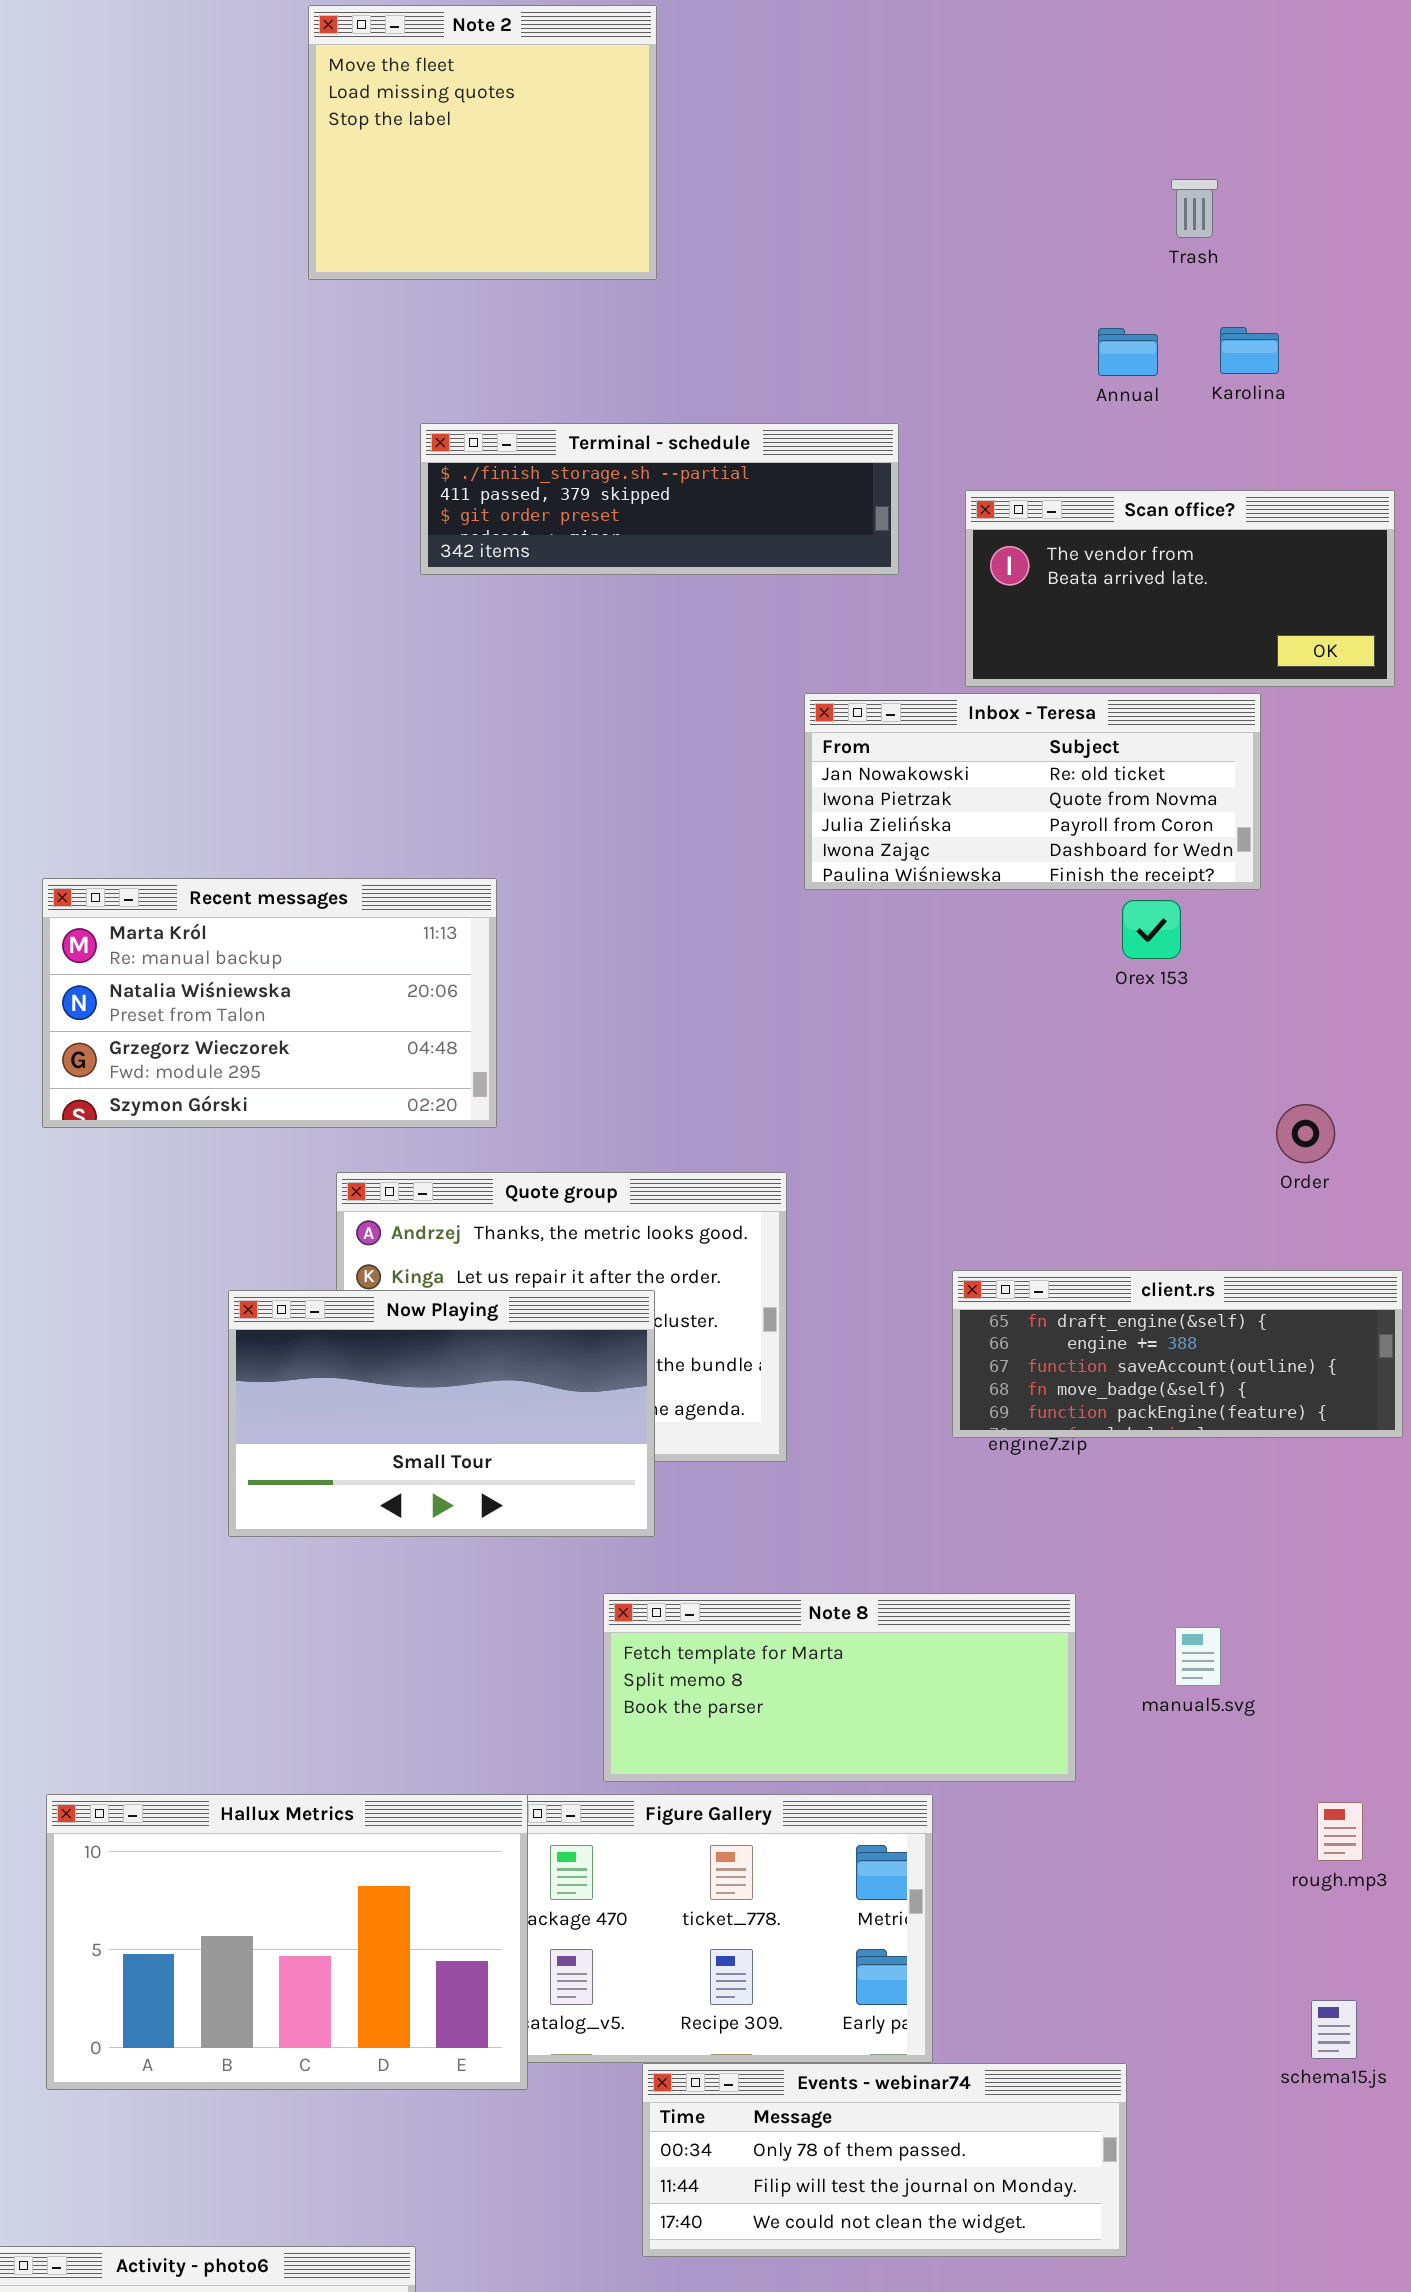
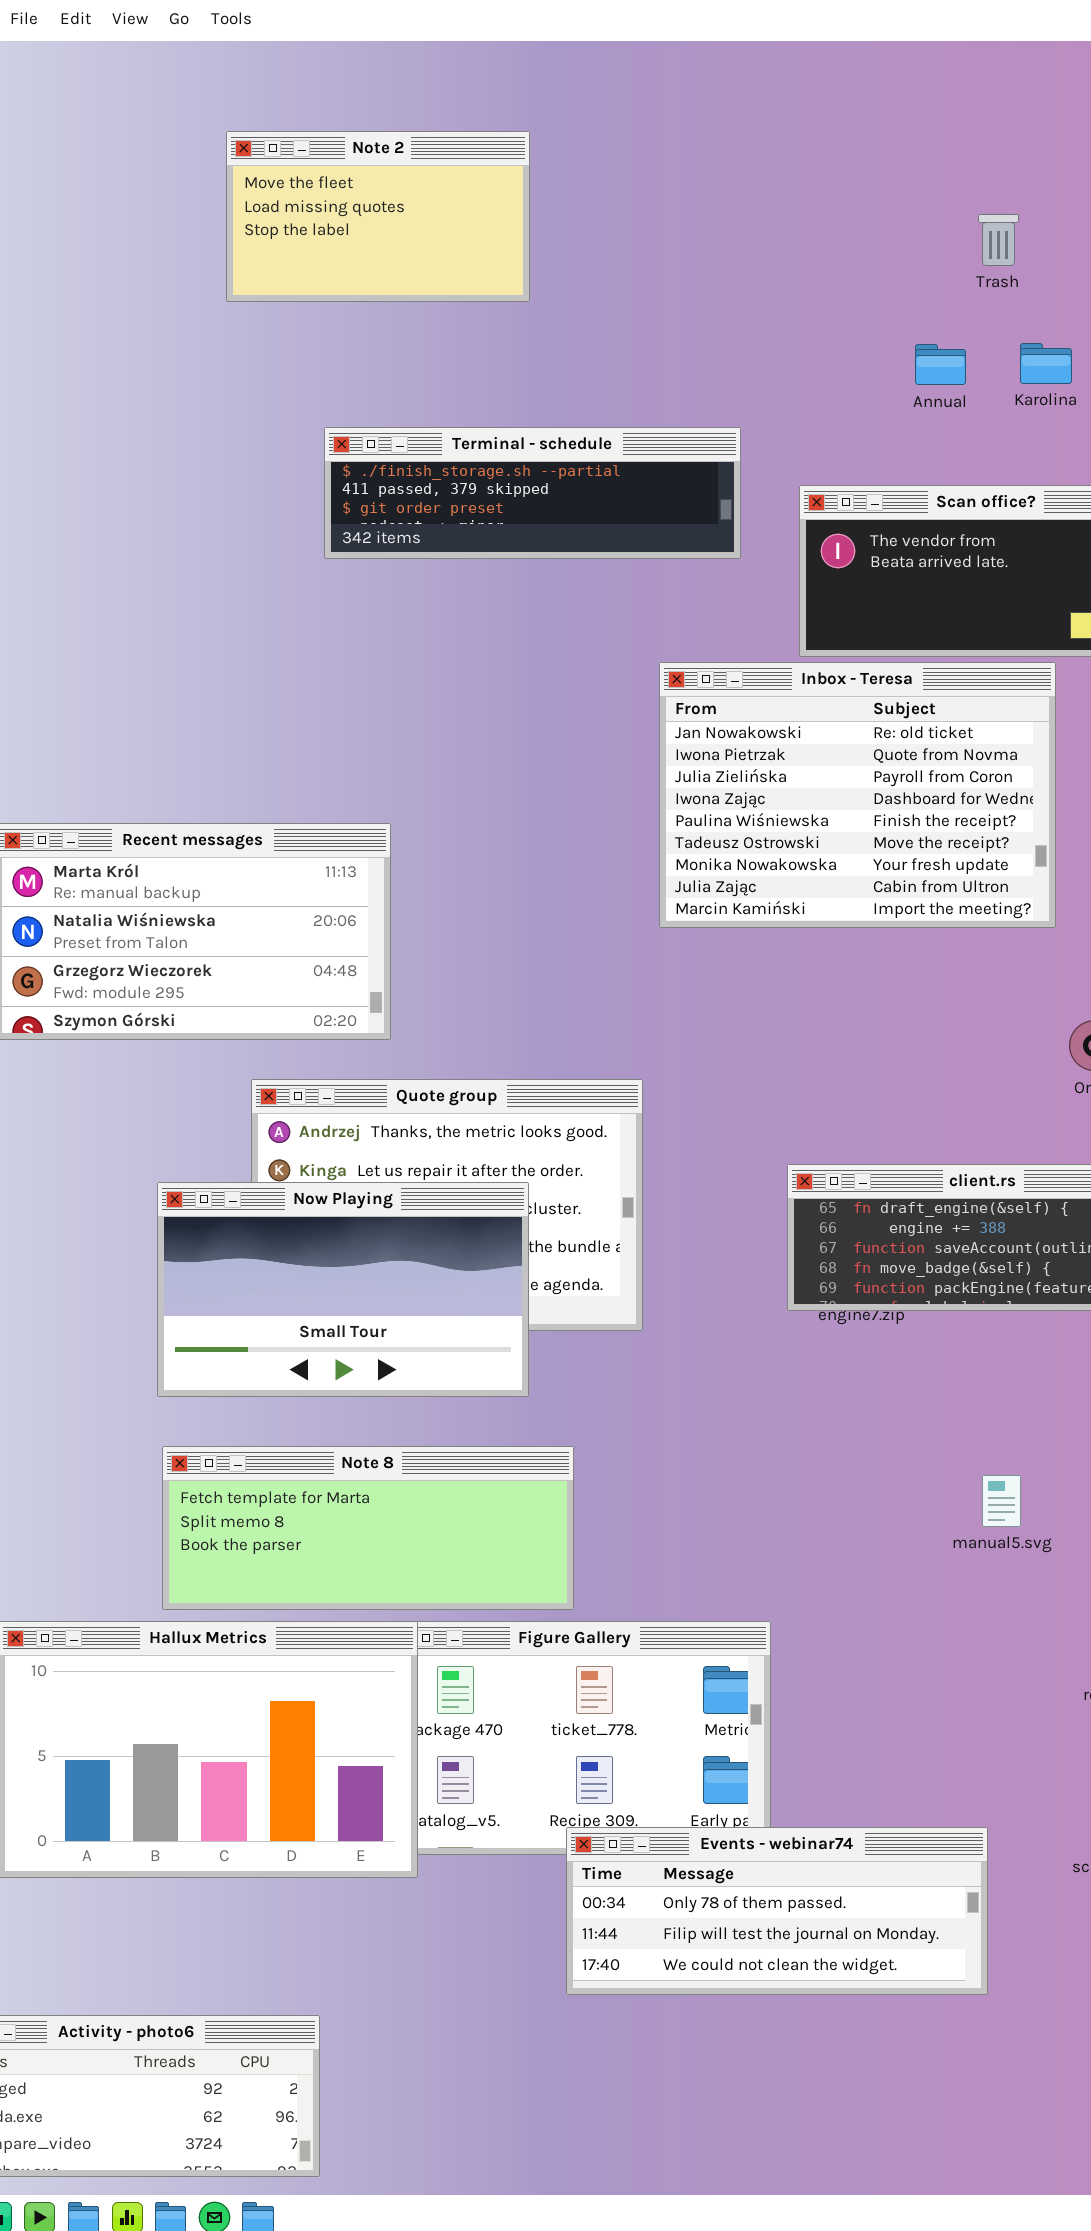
Note 2: [308,5,657,280] -> [226,131,530,302], resized
Inbox - Teresa: [804,693,1261,890] -> [659,662,1056,928], resized
Note 8: [603,1593,1076,1782] -> [162,1446,574,1610], moved
Events - webinar74: [642,2063,1127,2257] -> [566,1827,988,1995], moved

